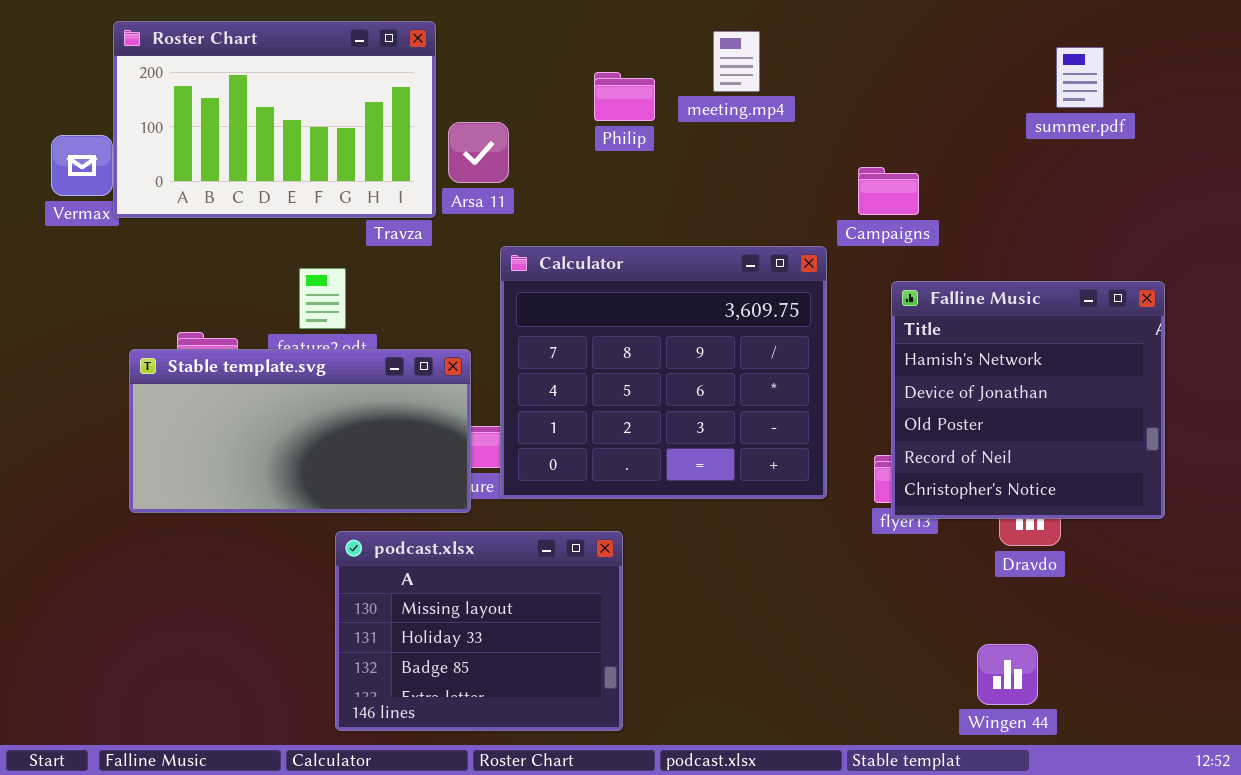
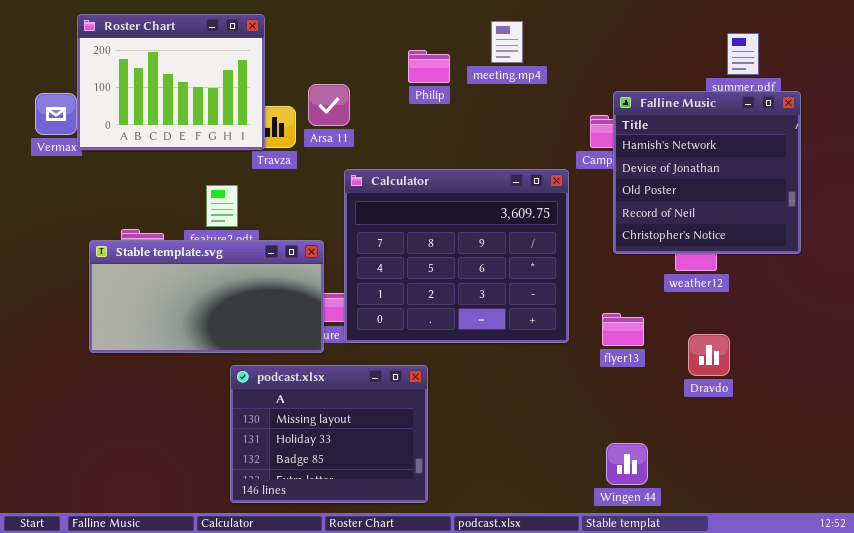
Roster Chart: [113,21,436,218] -> [77,14,265,150], resized
Falline Music: [891,281,1165,519] -> [613,91,801,254], moved
Wingen 44: [977,644,1038,705] -> [606,443,648,485], moved

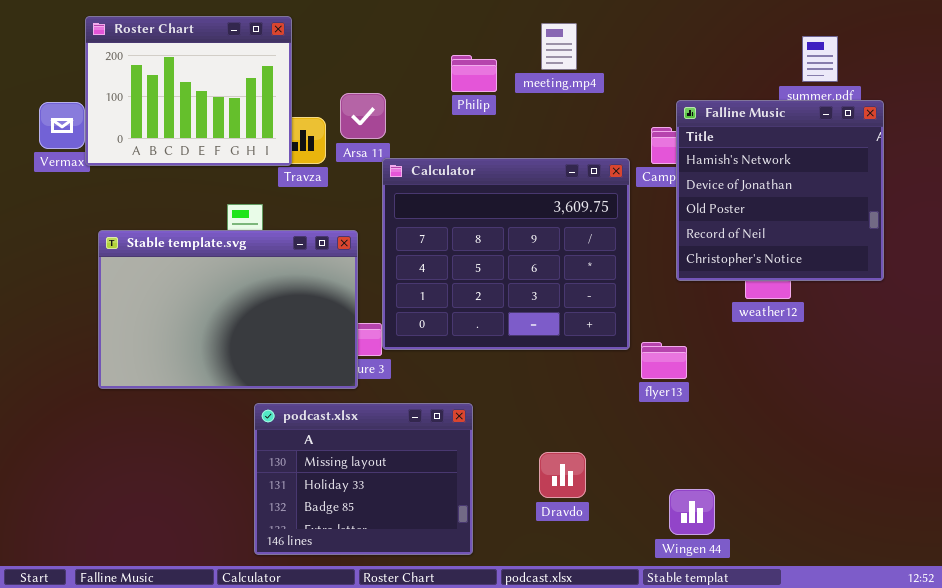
Calculator: [344,169,569,343] -> [382,158,630,350], moved
Stable template.svg: [89,240,324,353] -> [98,230,358,389], resized
flyer13: [602,313,644,346] -> [641,342,687,379], moved
Dravdo: [688,334,730,376] -> [539,452,586,498], moved

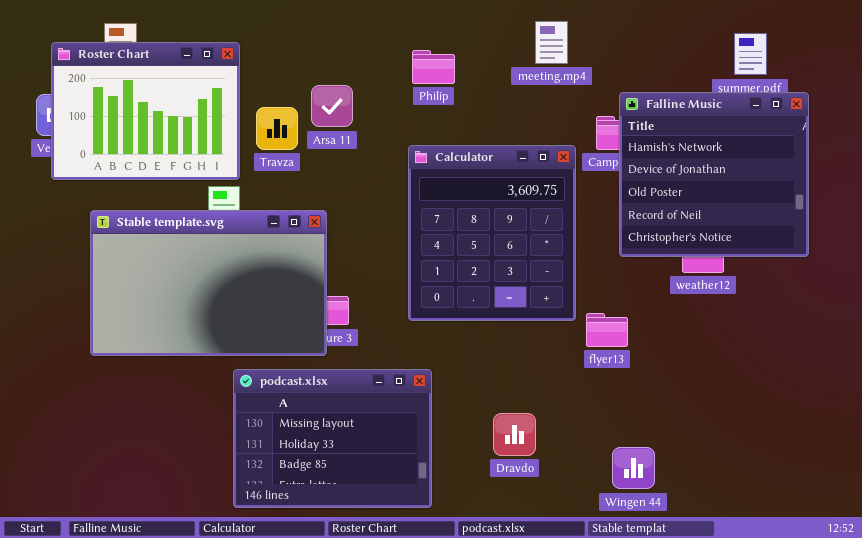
Roster Chart: [85,16,292,166] -> [51,42,240,180], moved
meeting.mp4: [541,23,577,70] -> [535,21,568,64], moved
Calculator: [382,158,630,350] -> [408,145,576,321], resized

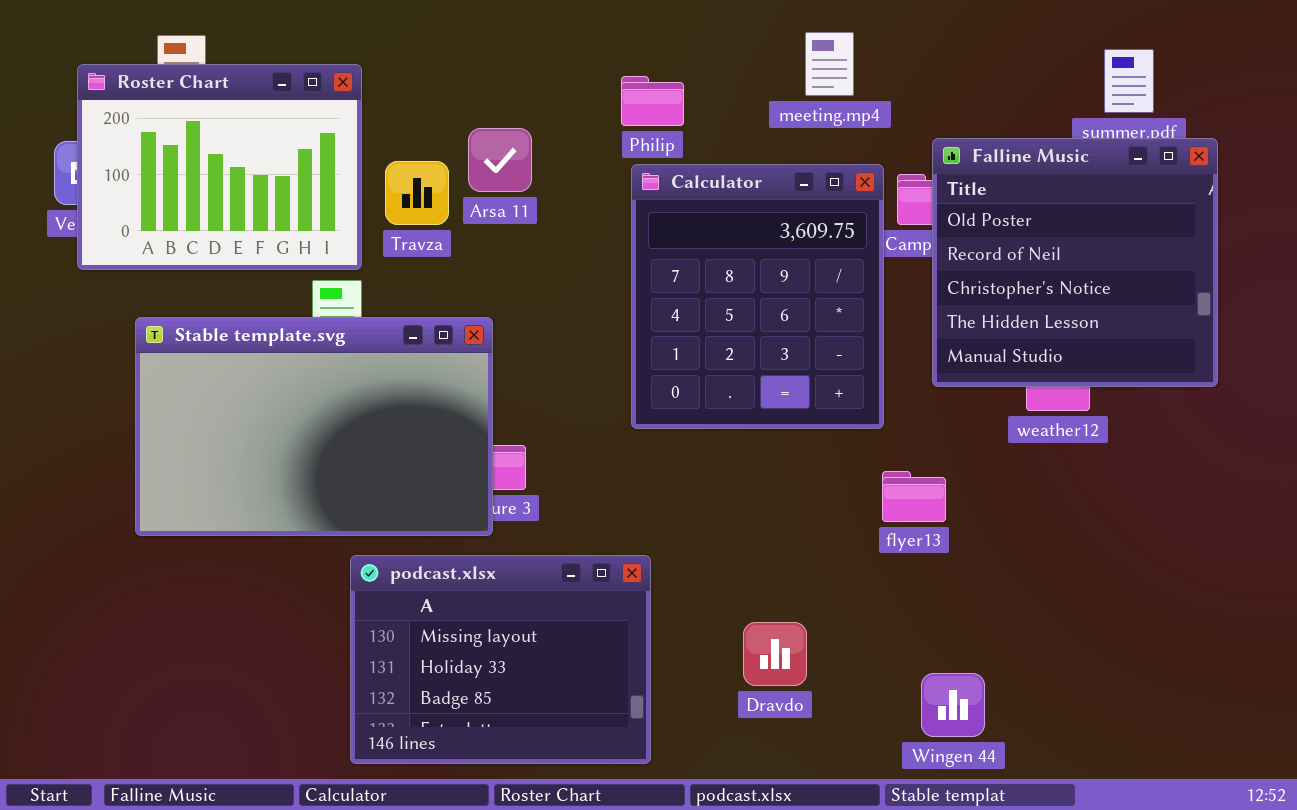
Falline Music: [619,92,809,257] -> [932,138,1218,387], scrolled down 2 rows
Calculator: [408,145,576,321] -> [631,164,884,429], moved

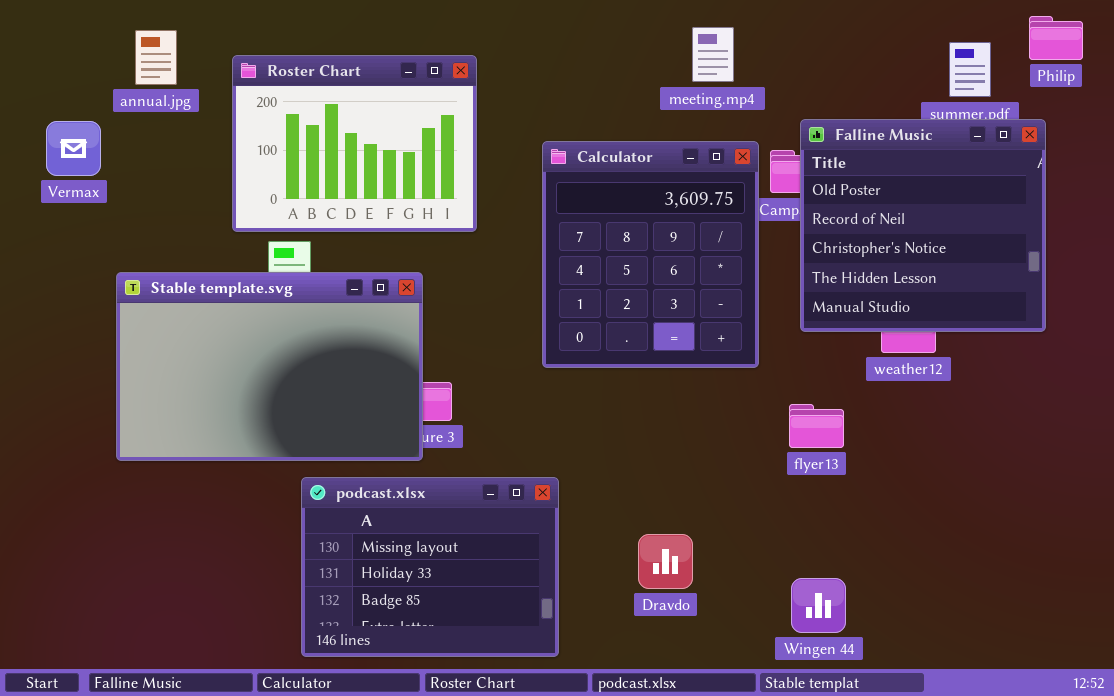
Roster Chart: [77,64,362,270] -> [232,55,477,232], moved
Philip: [621,76,684,126] -> [1029,16,1083,60], moved
flyer13: [882,471,946,522] -> [789,404,844,448], moved

